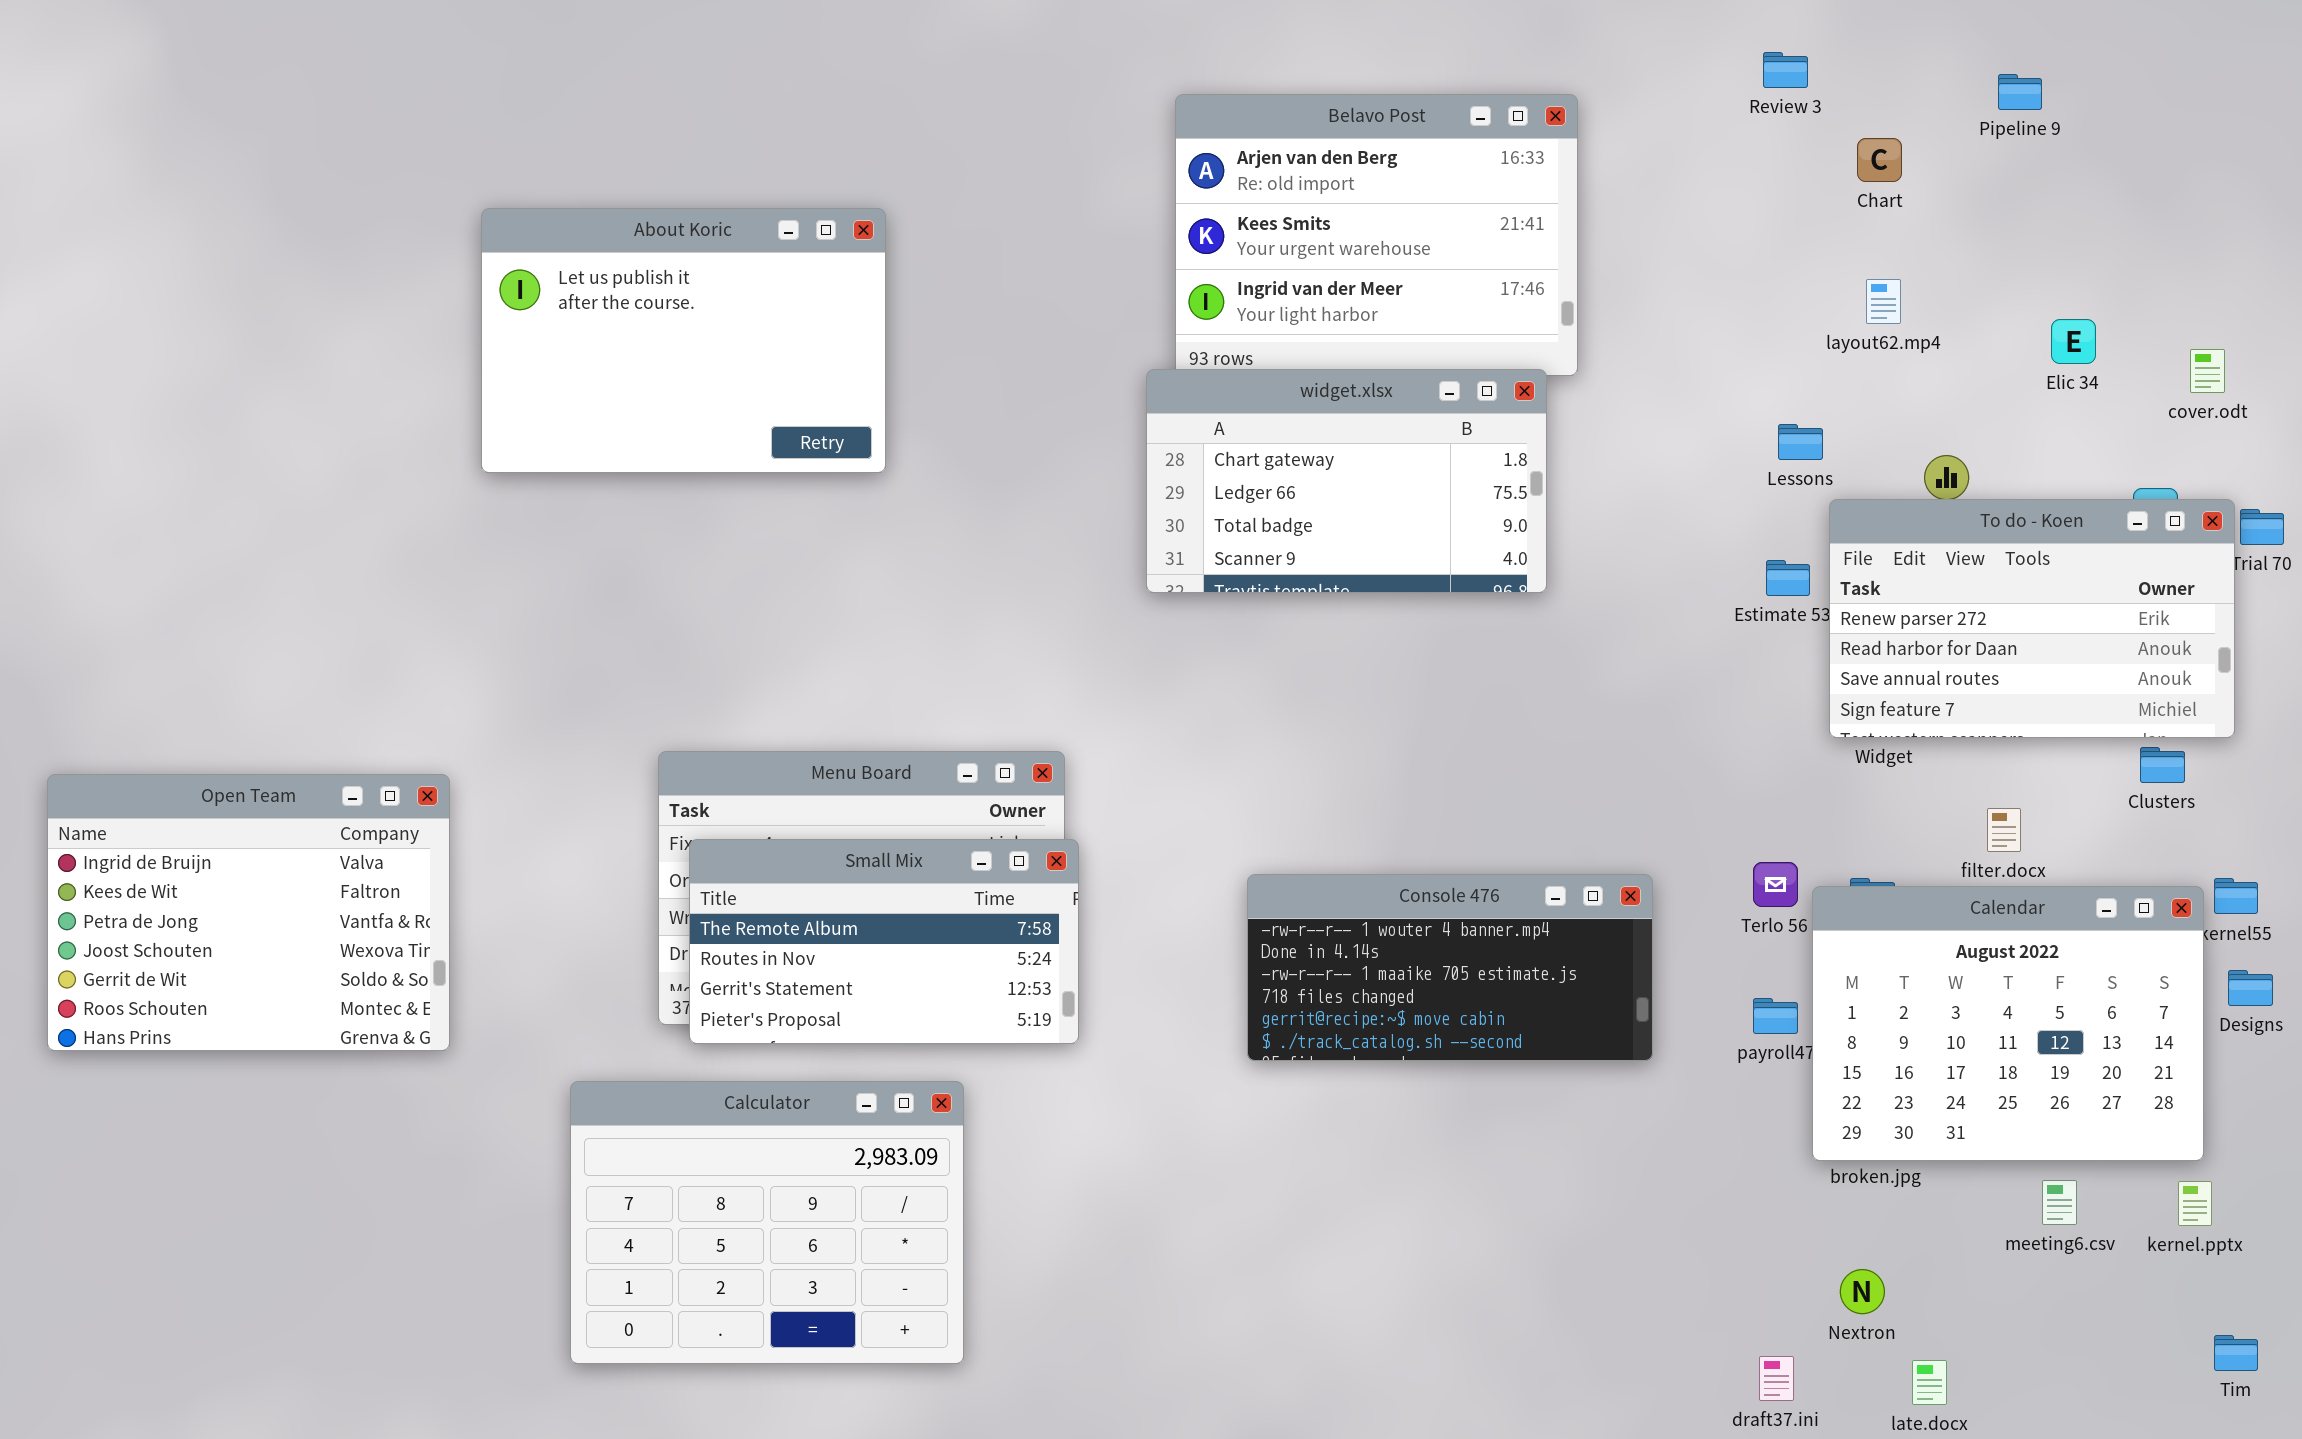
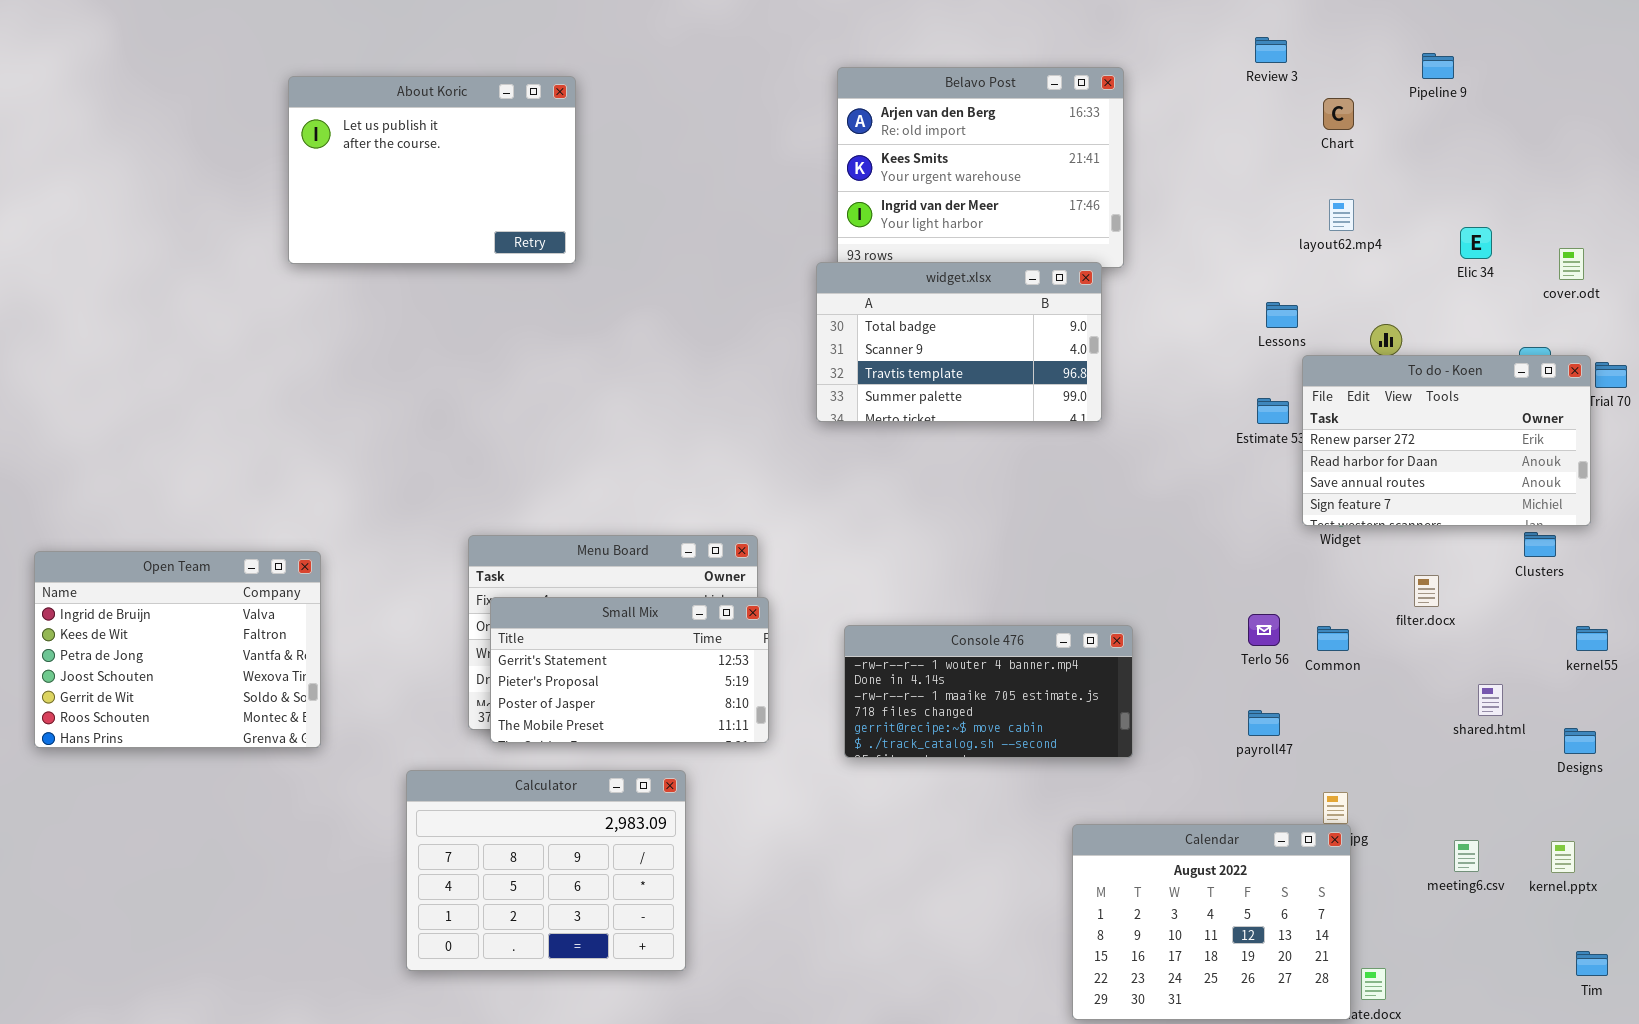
About Koric: [481,208,886,473] -> [288,76,576,264], moved
widget.xlsx: [1146,369,1547,593] -> [816,262,1102,422], scrolled down 2 rows
Small Mix: [689,839,1079,1044] -> [490,597,769,743], scrolled down 2 rows
Console 476: [1247,874,1653,1061] -> [844,625,1133,758], moved
Calendar: [1812,886,2204,1161] -> [1072,824,1351,1020], moved
Designs: [2228,970,2273,1006] -> [1564,728,1596,754], moved

